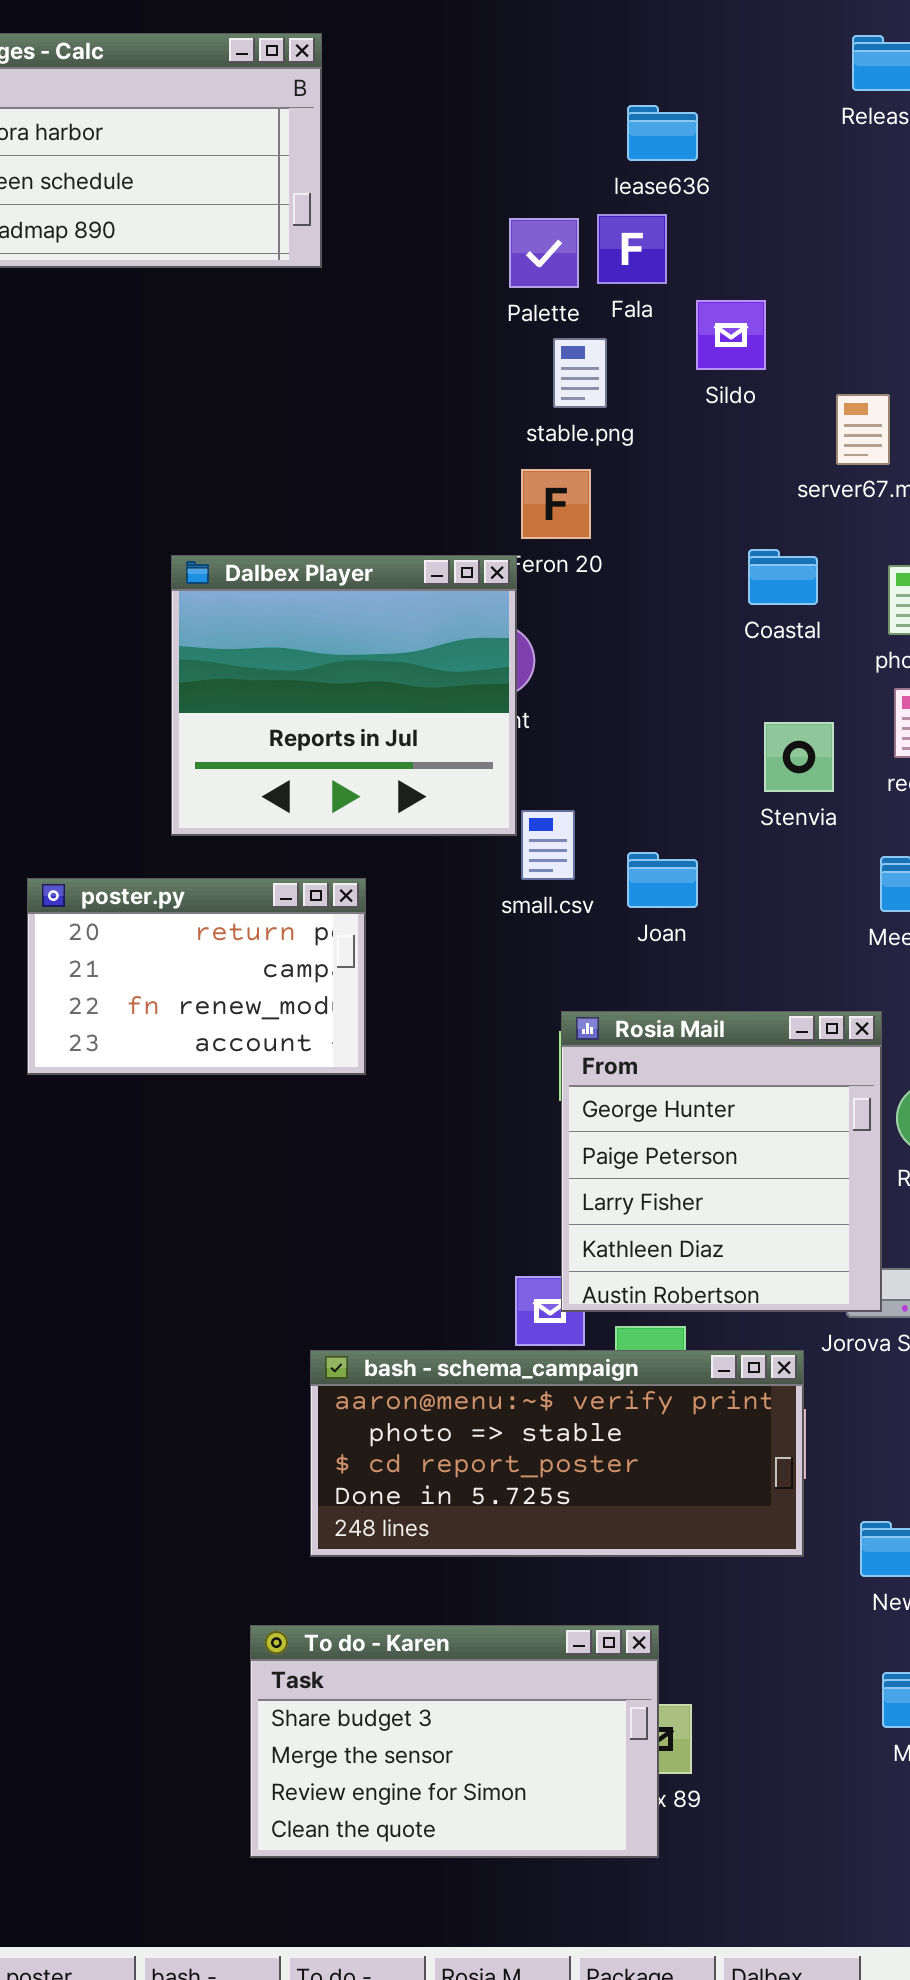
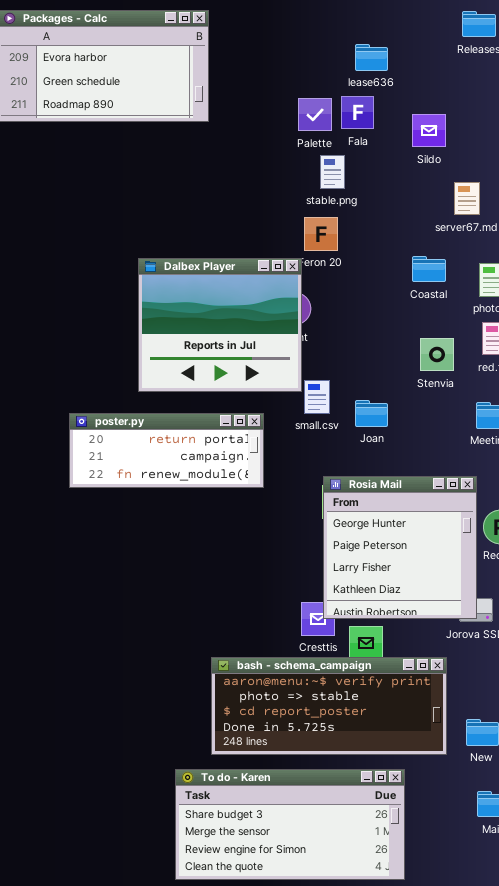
Sildo: [696,300,766,370] -> [412,114,446,147], moved
poster.py: [27,878,366,1075] -> [69,413,264,488], resized
bash - schema_campaign: [310,1350,804,1557] -> [211,657,447,755], moved
To do - Karen: [250,1625,659,1858] -> [175,769,405,880], resized

